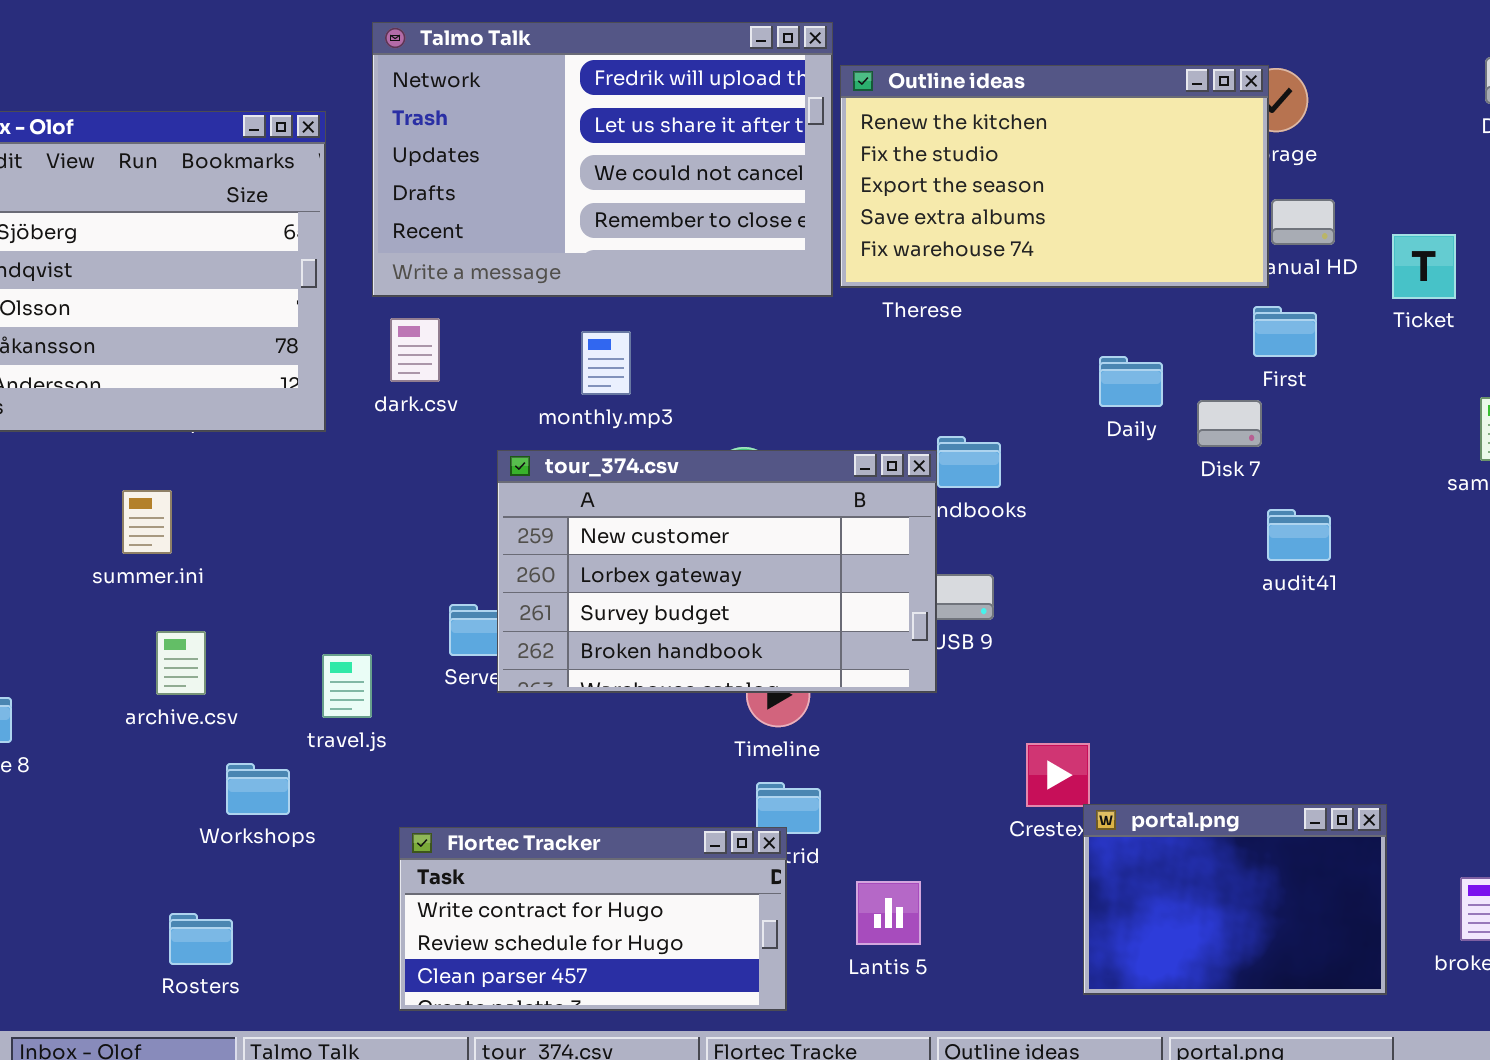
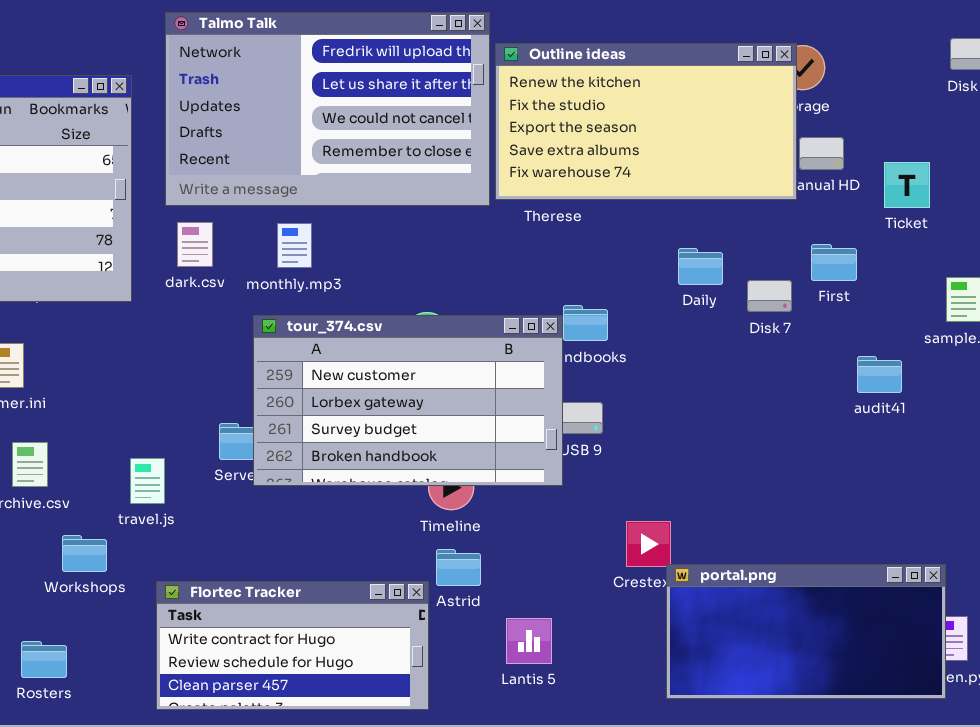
First: [1253,306,1317,357] -> [811,244,857,281], moved
monthly.mp3: [581,331,631,395] -> [277,223,312,268], moved
audit41: [1267,509,1331,561] -> [857,356,902,393], moved
portal.png: [1083,804,1387,995] -> [666,564,946,699], resized
Flortec Tracker: [399,827,787,1011] -> [156,581,429,710], moved

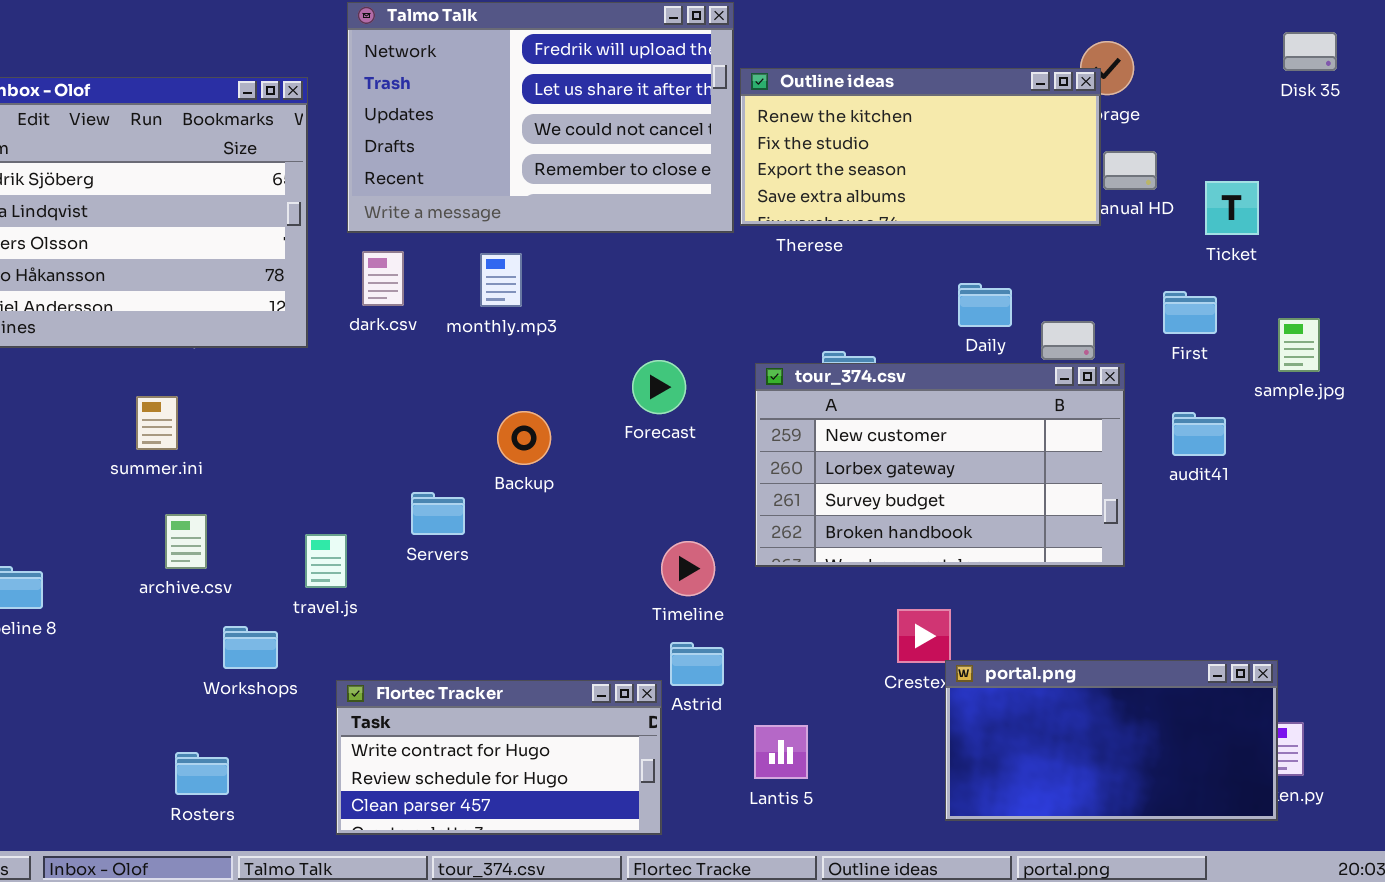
Outline ideas: [495,43,797,200] -> [740,68,1101,226], resized
First: [811,244,857,281] -> [1163,291,1217,334], moved
tour_374.csv: [253,315,563,486] -> [755,363,1125,567], moved

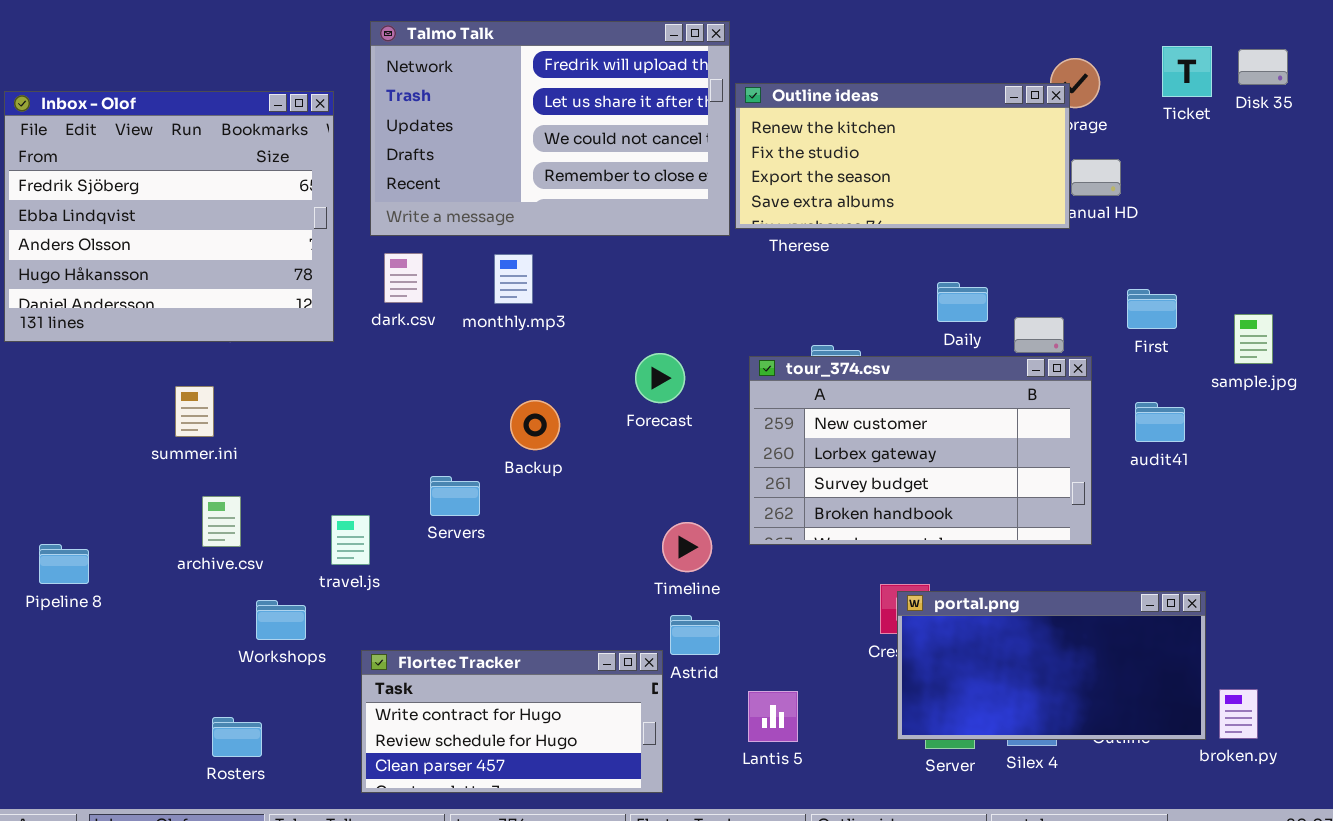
Ticket: [1205,181,1259,235] -> [1162,46,1212,97], moved
portal.png: [945,660,1278,821] -> [897,591,1206,740], moved

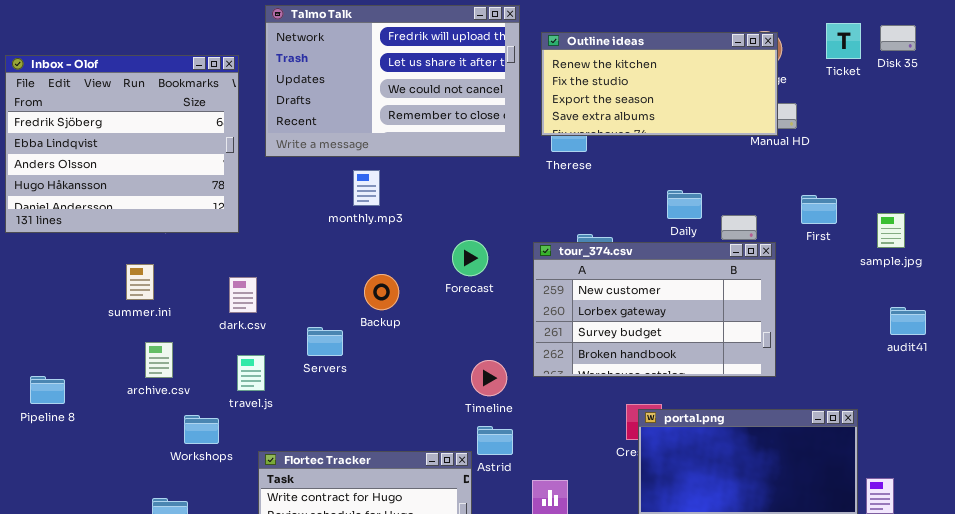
Outline ideas: [735,83,1070,229] -> [541,32,778,136], moved
dark.csv: [384,253,423,303] -> [229,277,257,313], moved
audit41: [1135,402,1185,442] -> [890,307,926,335], moved

